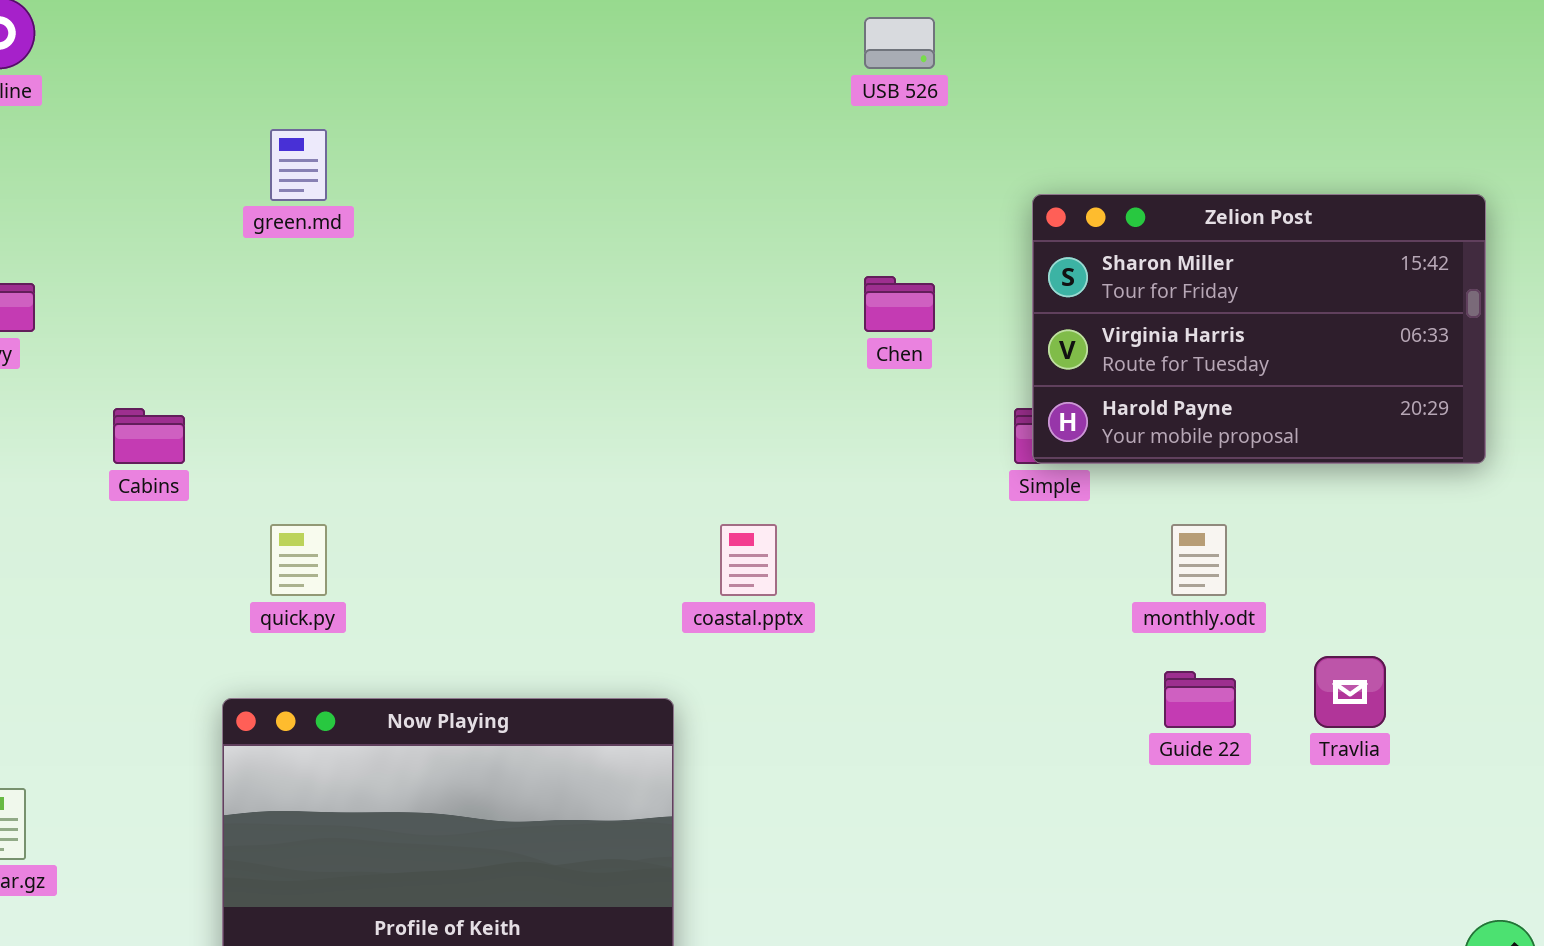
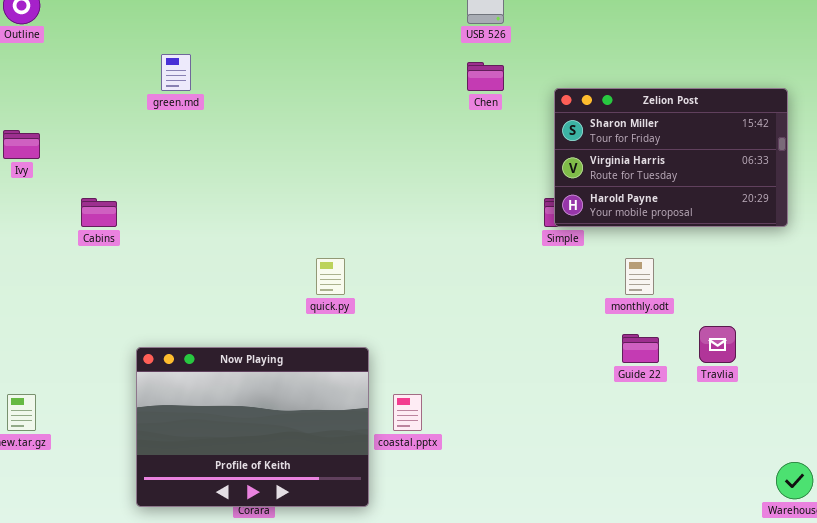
Chen: [864,276,935,332] -> [467,62,504,91], moved
quick.py: [270,524,327,596] -> [316,258,345,295], moved
coastal.pptx: [720,524,777,596] -> [393,394,422,431], moved

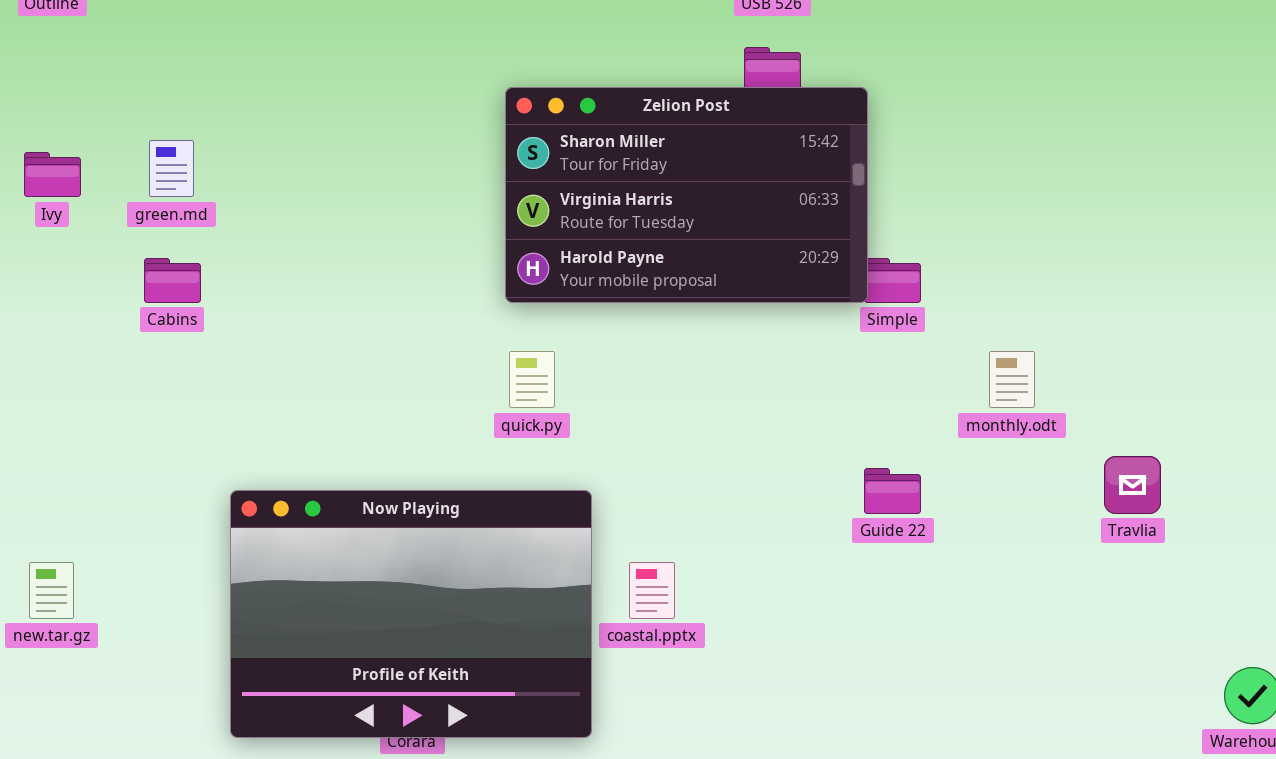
green.md: [161,54,191,91] -> [149,140,194,197], moved
Zelion Post: [554,88,788,227] -> [505,87,868,303], moved
Guide 22: [622,334,659,363] -> [864,468,921,514], moved

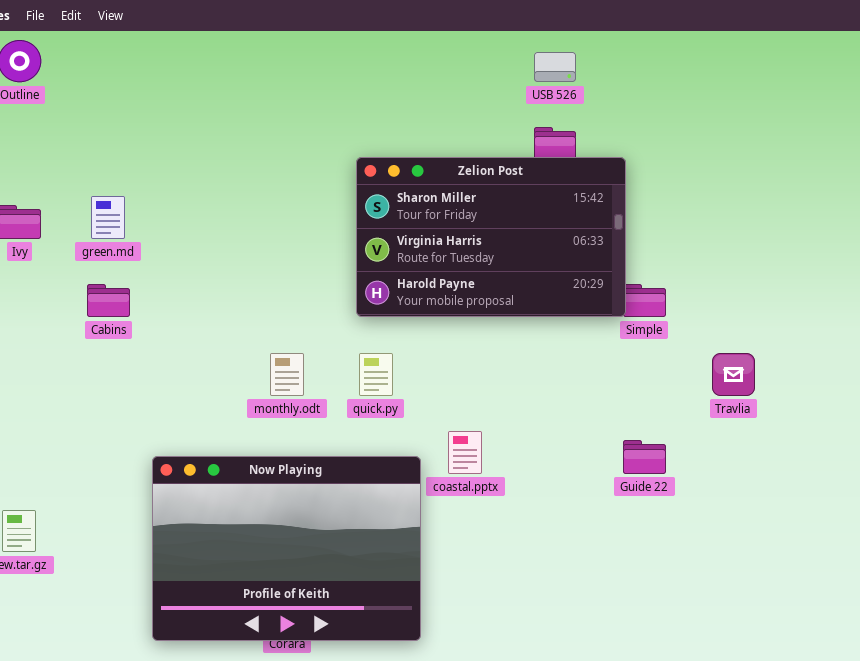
monthly.odt: [989,351,1035,408] -> [270,353,304,396], moved
Travlia: [1104,456,1161,514] -> [712,353,755,396], moved
coastal.pptx: [629,562,675,619] -> [448,431,482,474], moved

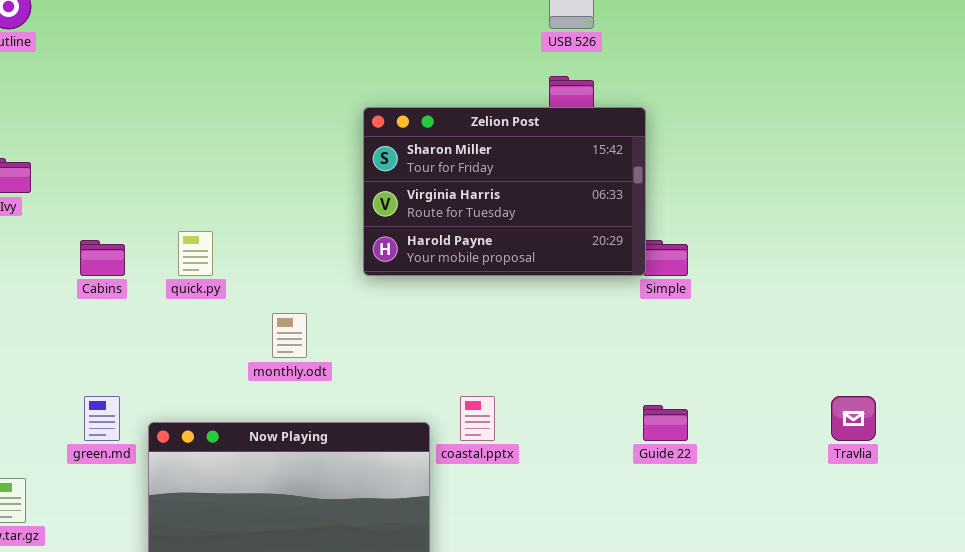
green.md: [91,196,125,239] -> [84,396,120,441], moved
quick.py: [359,353,393,396] -> [178,231,213,276], moved
Travlia: [712,353,755,396] -> [831,396,876,441], moved

